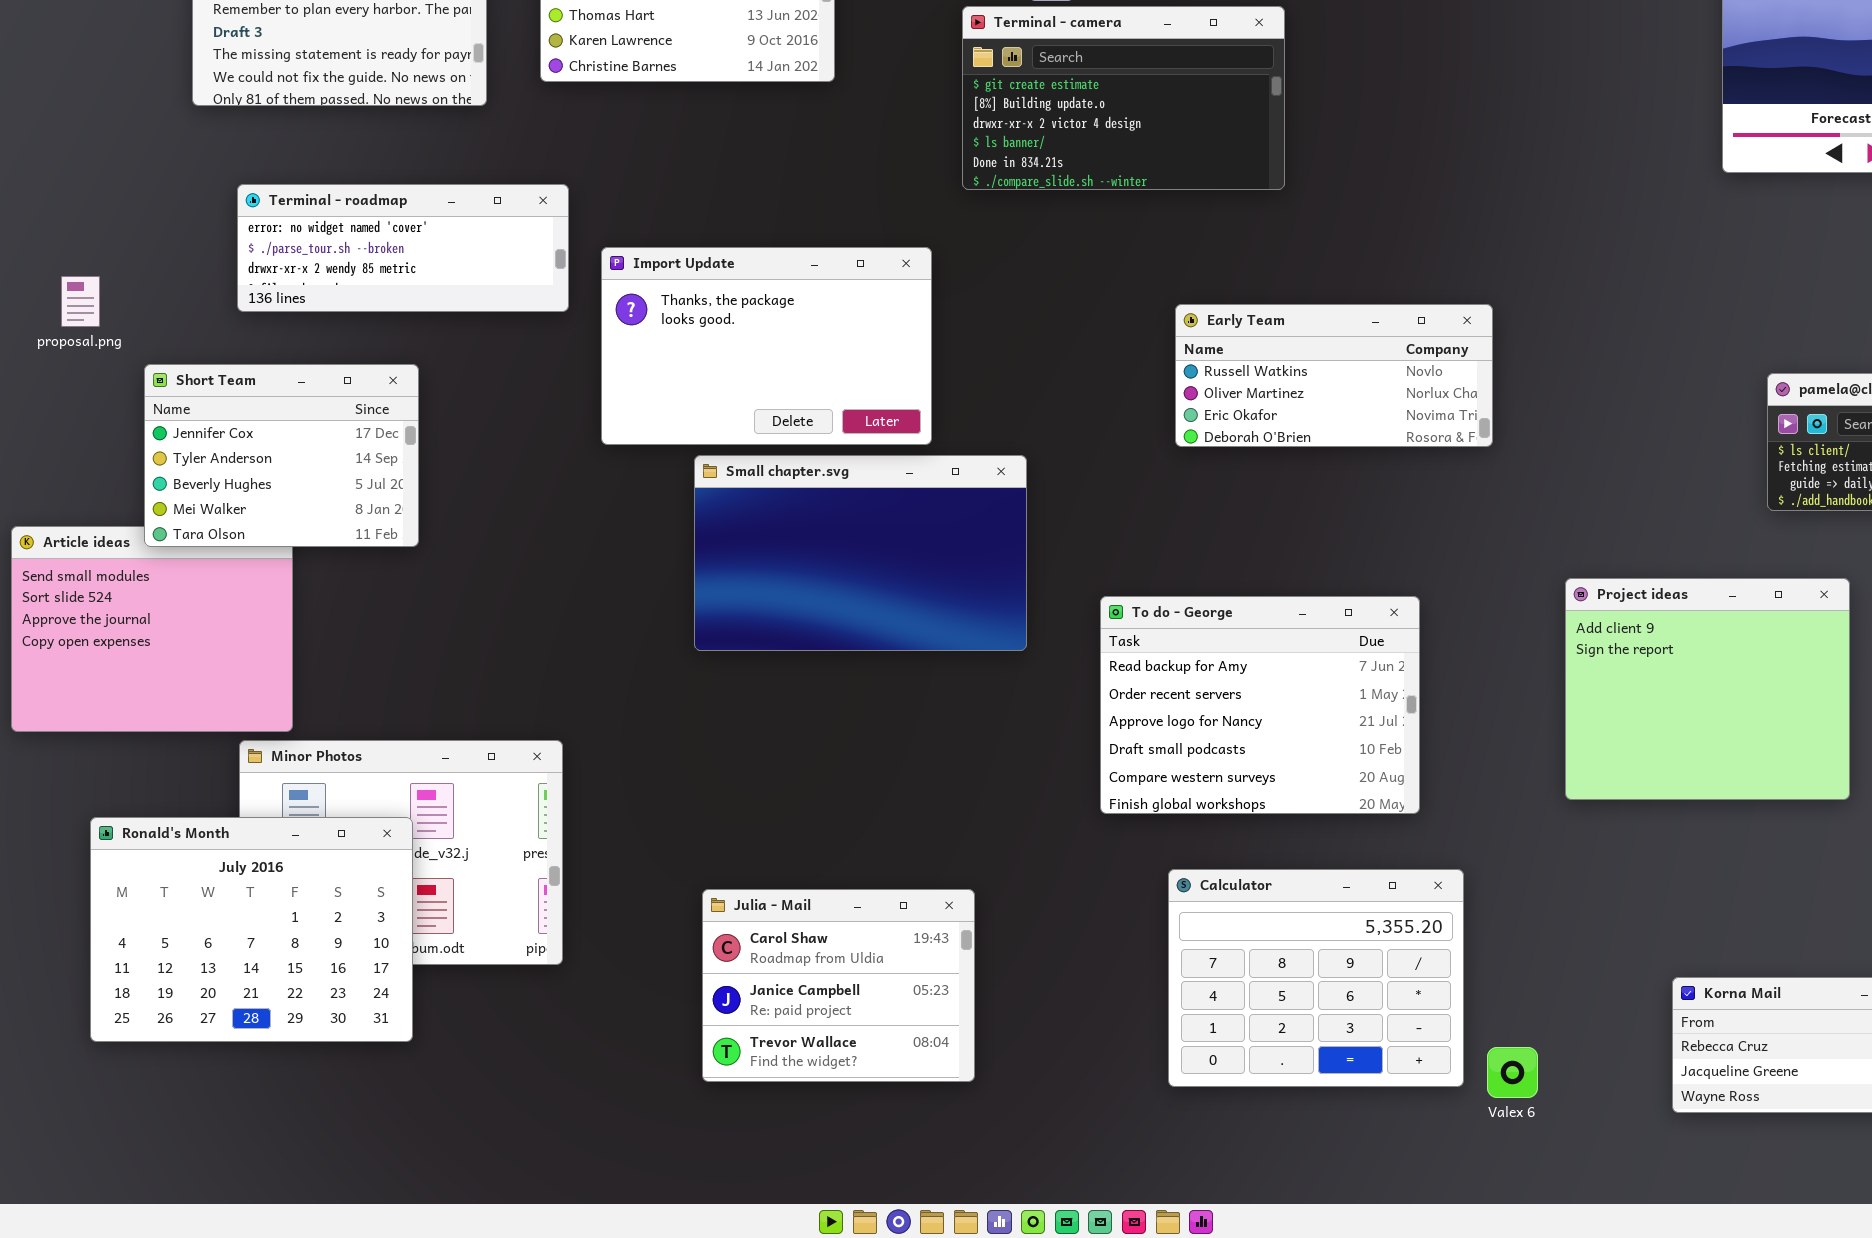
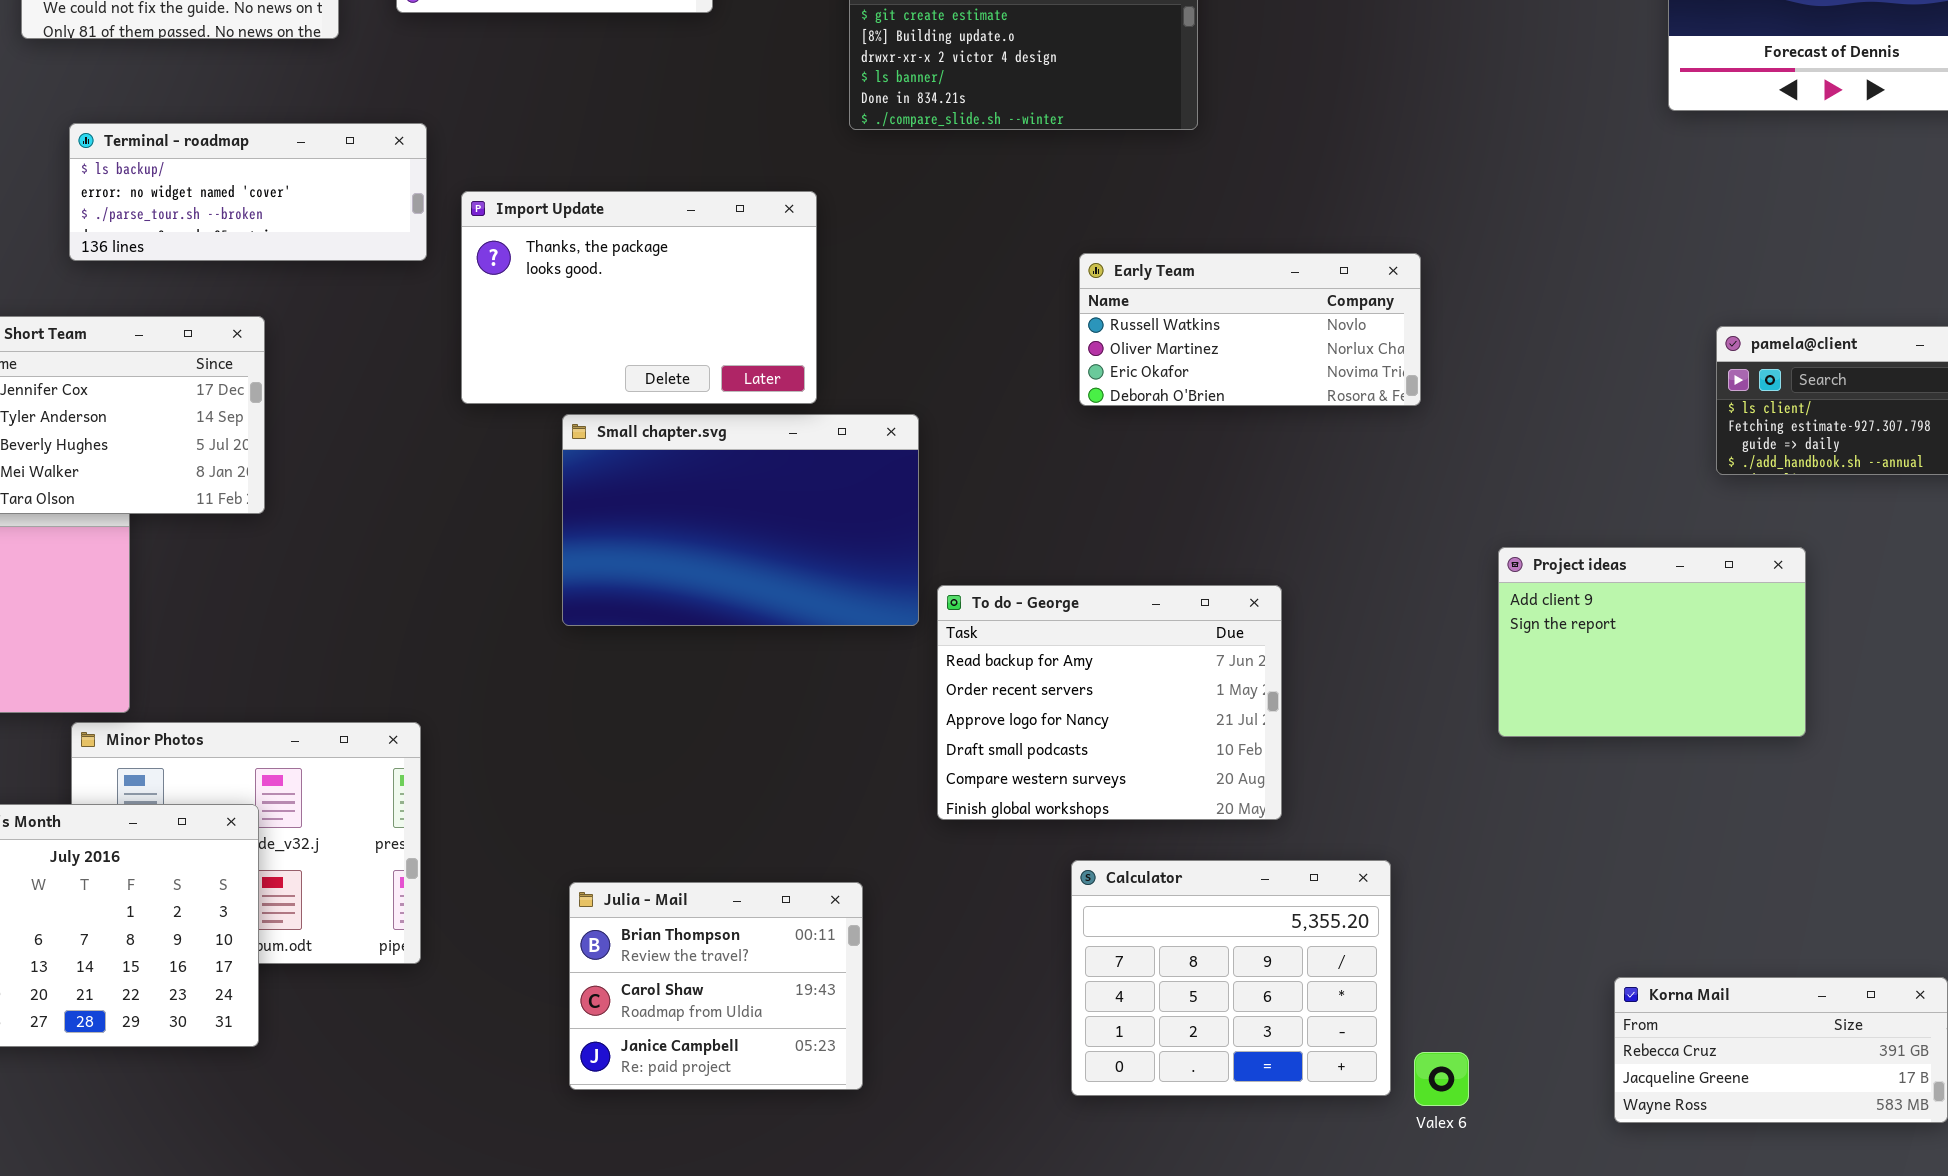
Terminal - roadmap: [237,184,569,312] -> [69,123,427,261], scrolled up 1 row
Project ideas: [1565,578,1850,800] -> [1498,547,1806,737], resized
To do - George: [1100,596,1420,814] -> [937,585,1282,820], moved
Julia - Mail: [702,889,975,1082] -> [569,882,863,1090], scrolled up 1 row

